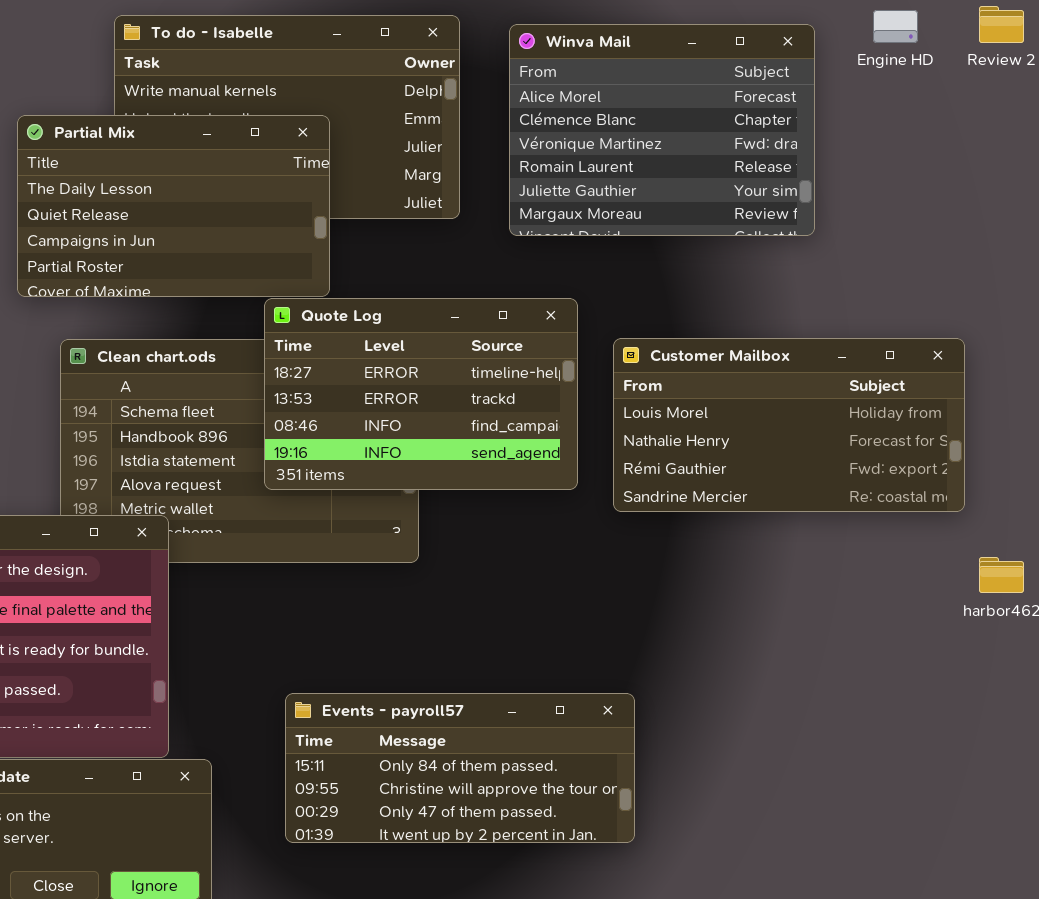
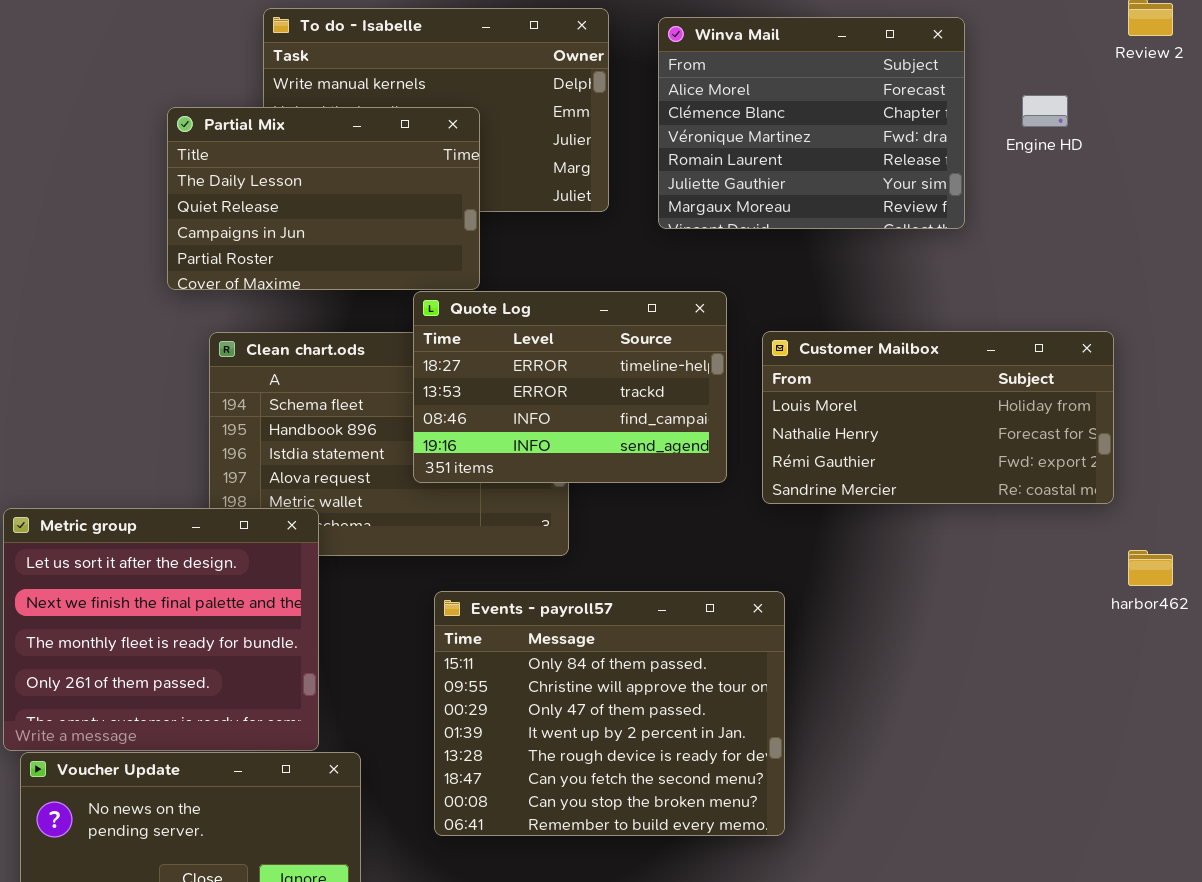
Engine HD: [873,10,918,43] -> [1022,95,1068,127], moved
Events - payroll57: [285,693,635,843] -> [434,591,785,836], resized

